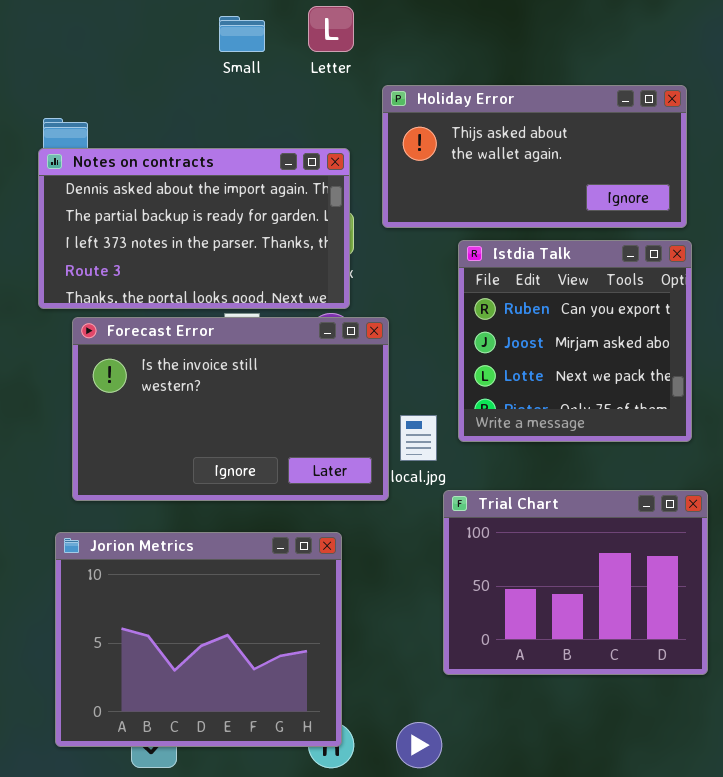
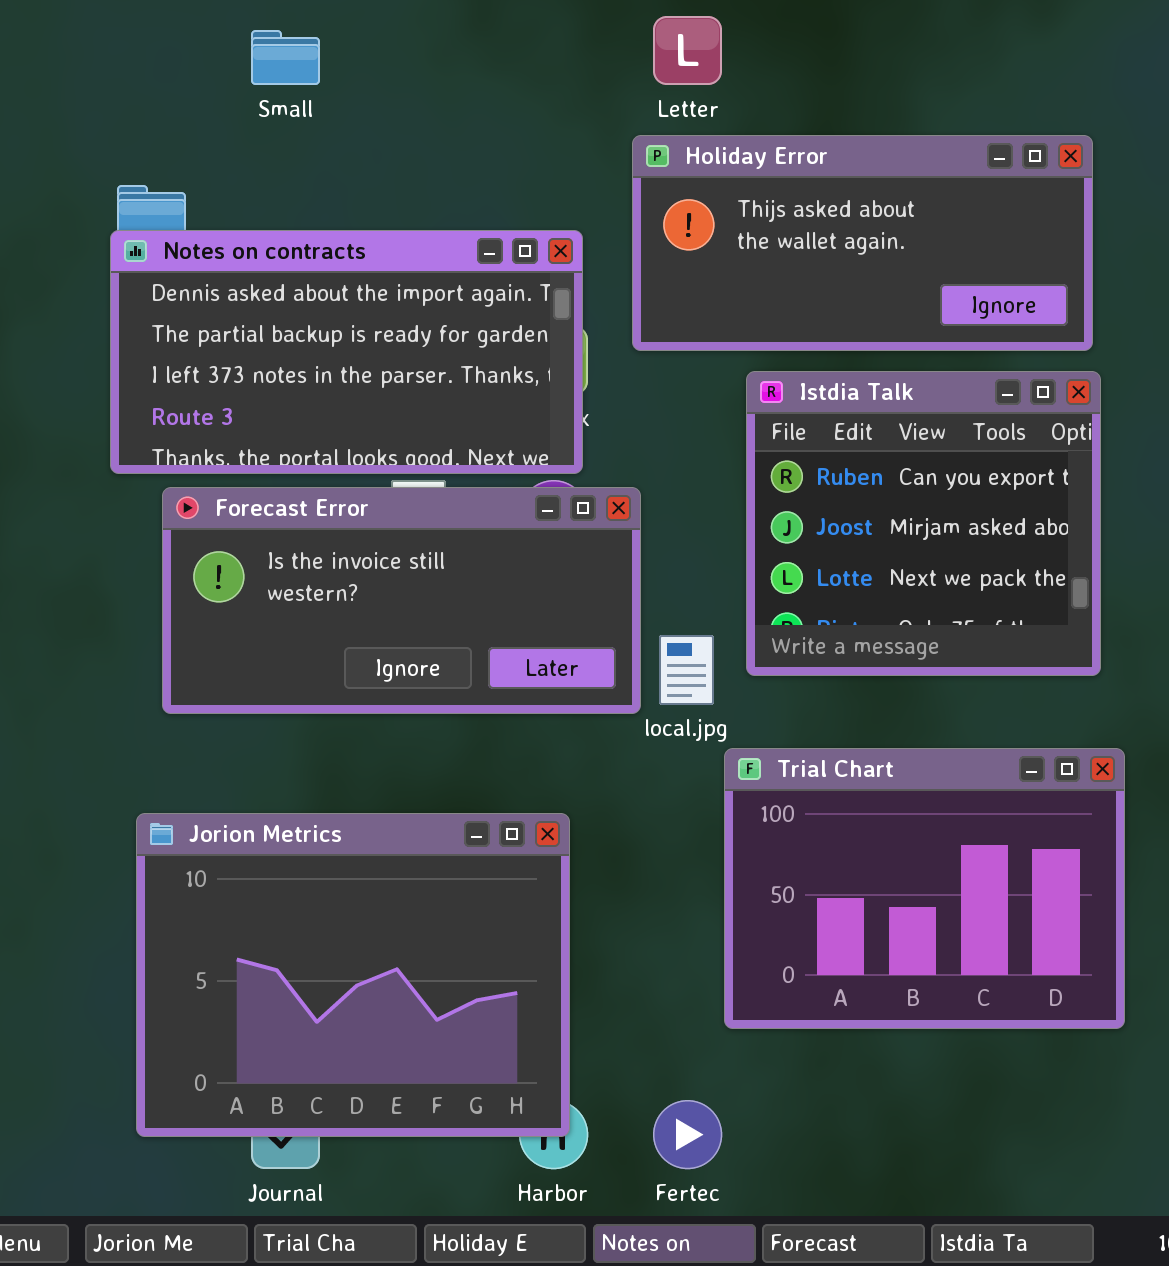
Letter: [308,6,354,52] -> [653,16,722,85], moved
Small: [219,16,265,52] -> [251,30,320,85], moved
Forecast Error: [72,317,389,501] -> [162,487,641,714], resized

